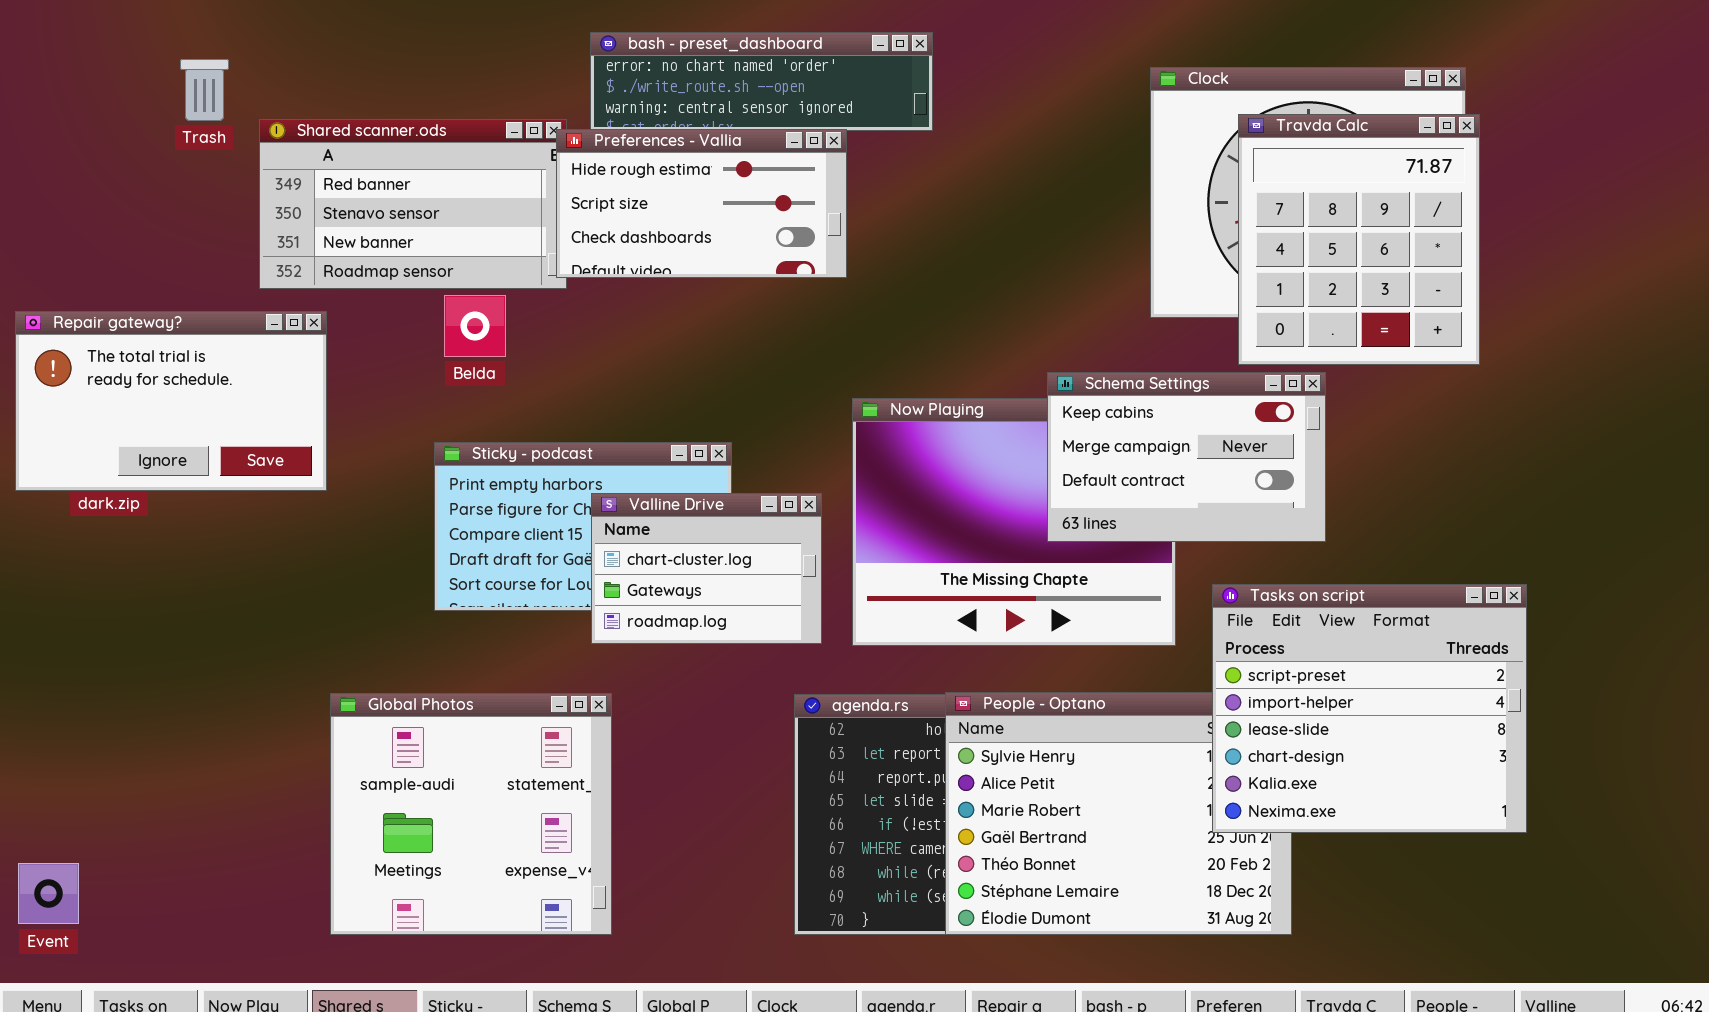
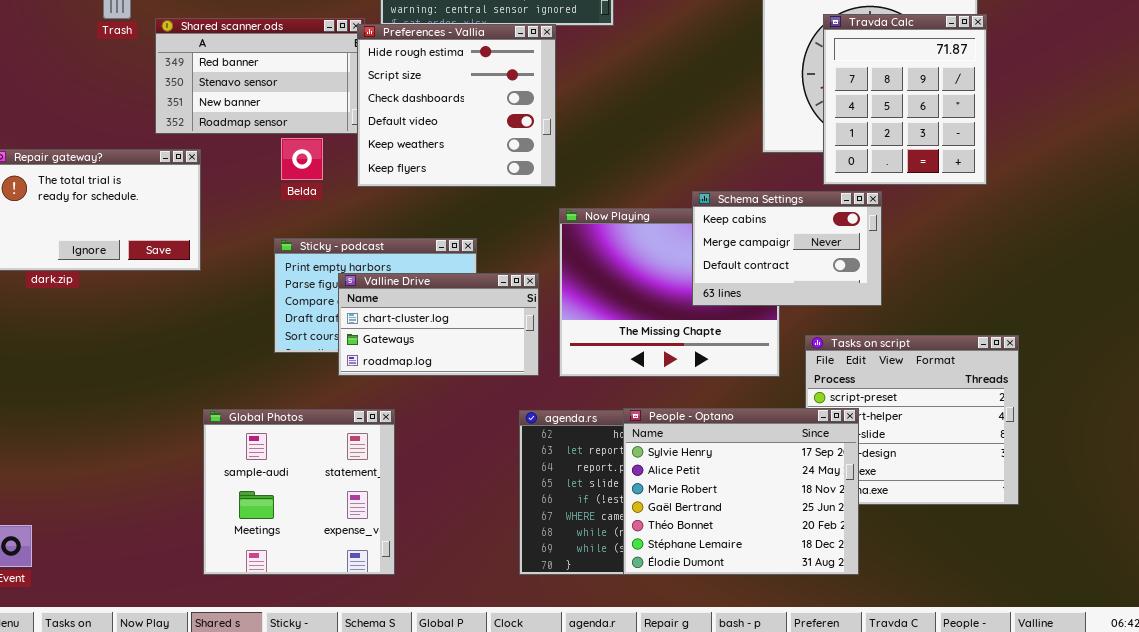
Preferences - Vallia: [556,129,847,278] -> [357,24,556,187], resized
Valline Drive: [591,493,822,644] -> [338,273,539,376], resized
People - Optano: [945,692,1292,935] -> [623,408,859,575], raised

